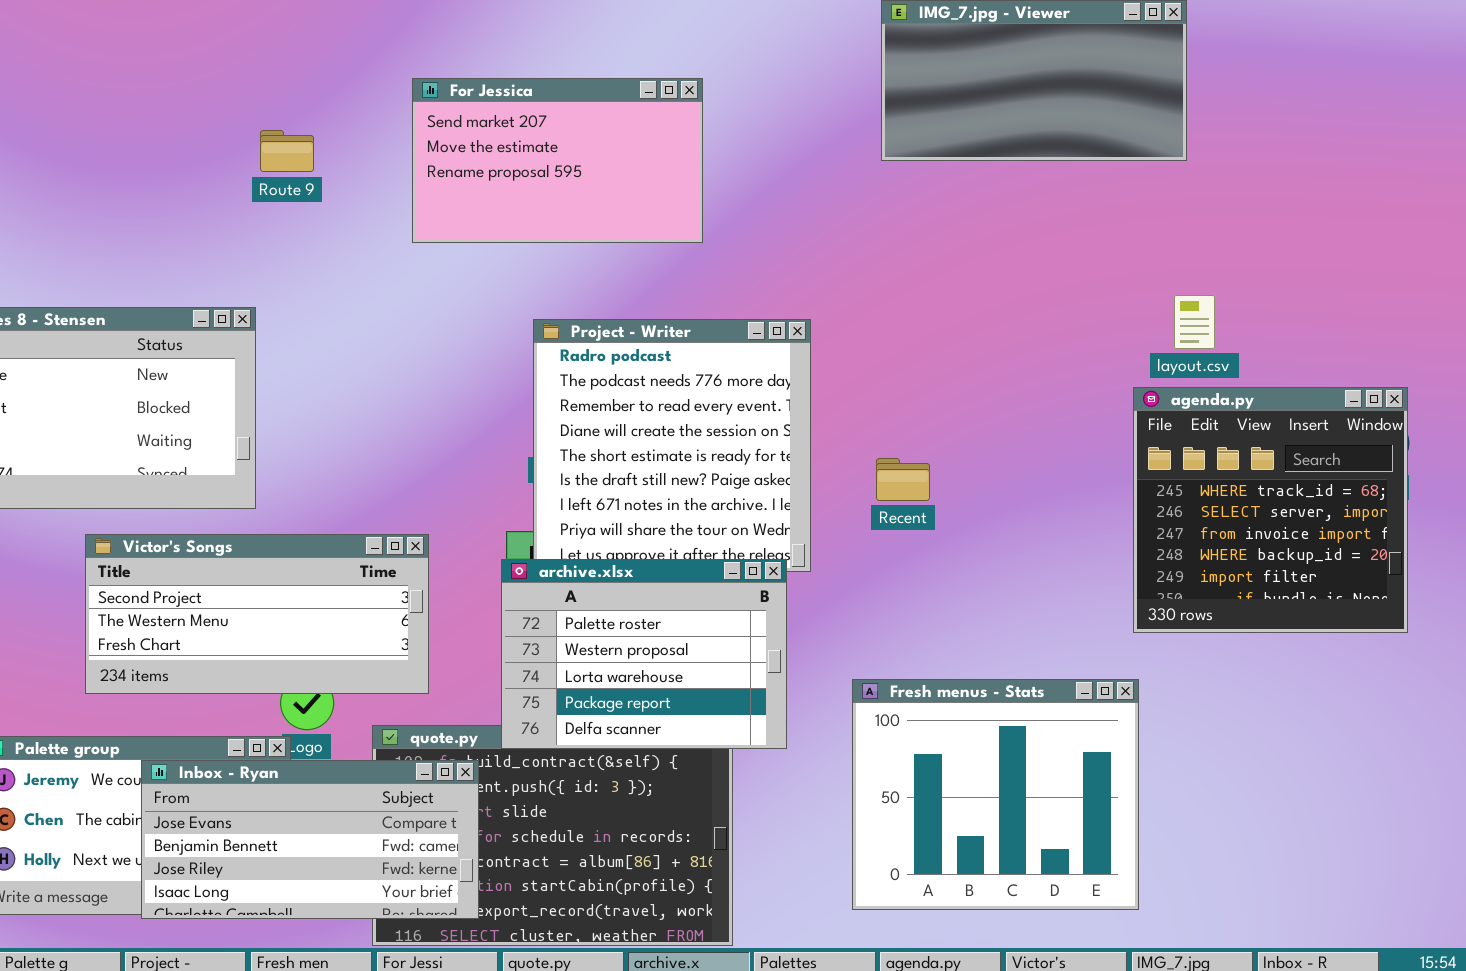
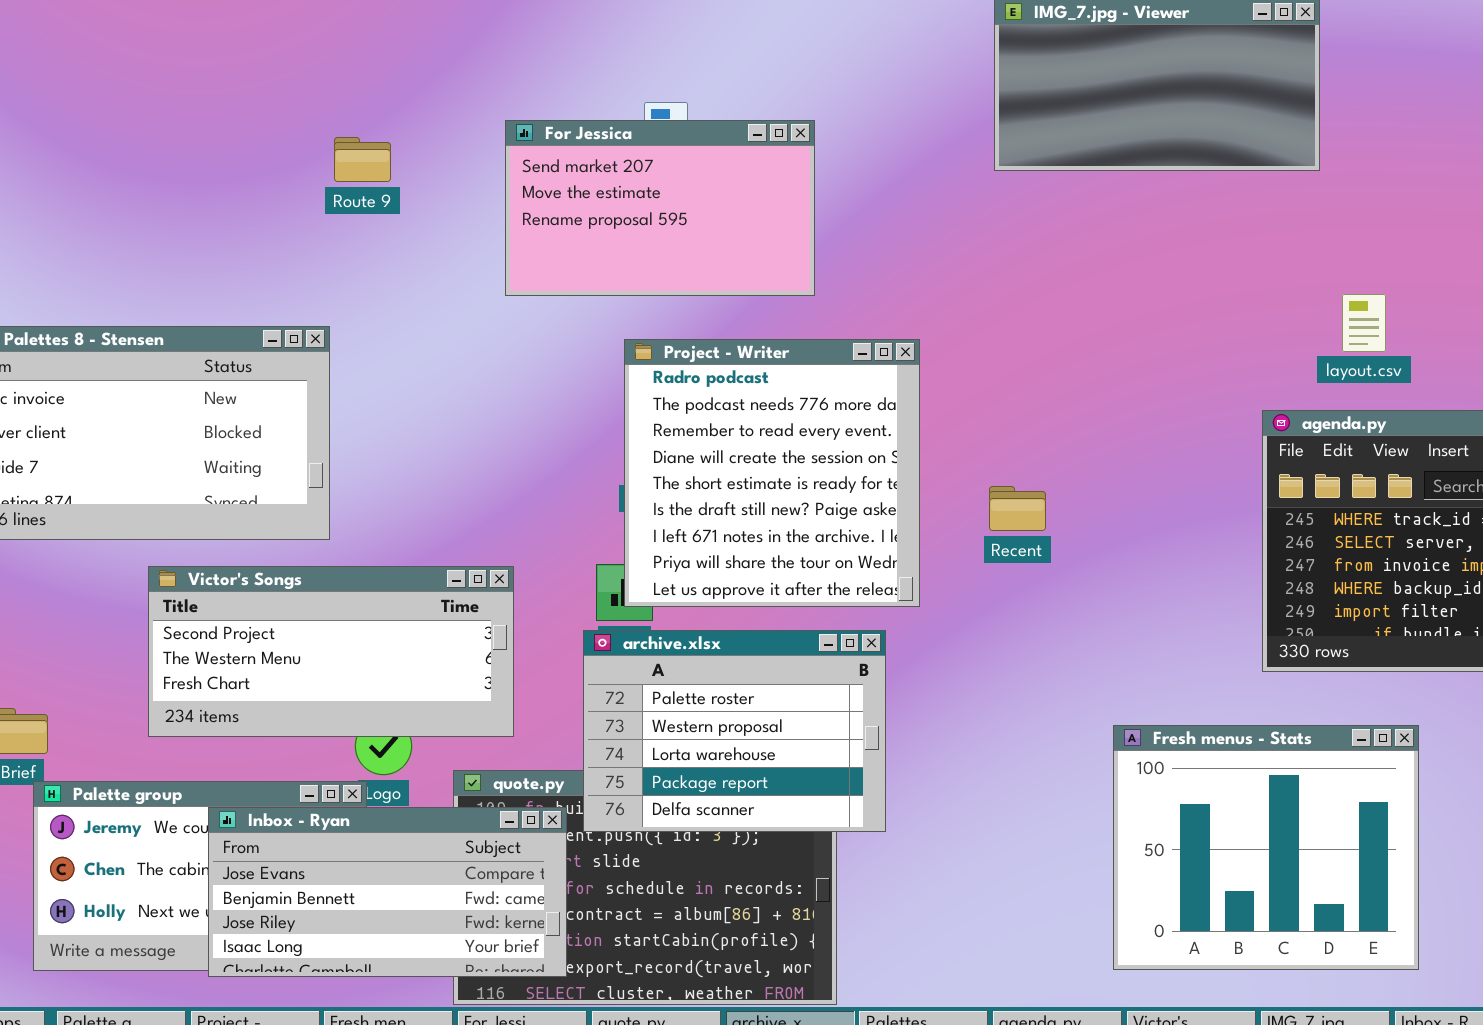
For Jessica: [412,78,703,243] -> [505,120,815,296], moved
layout.csv: [1174,295,1215,349] -> [1342,294,1386,352], moved
archive.xlsx: [501,559,787,749] -> [583,630,886,832], moved
Fresh menus - Stats: [852,679,1139,910] -> [1113,725,1419,970], moved

